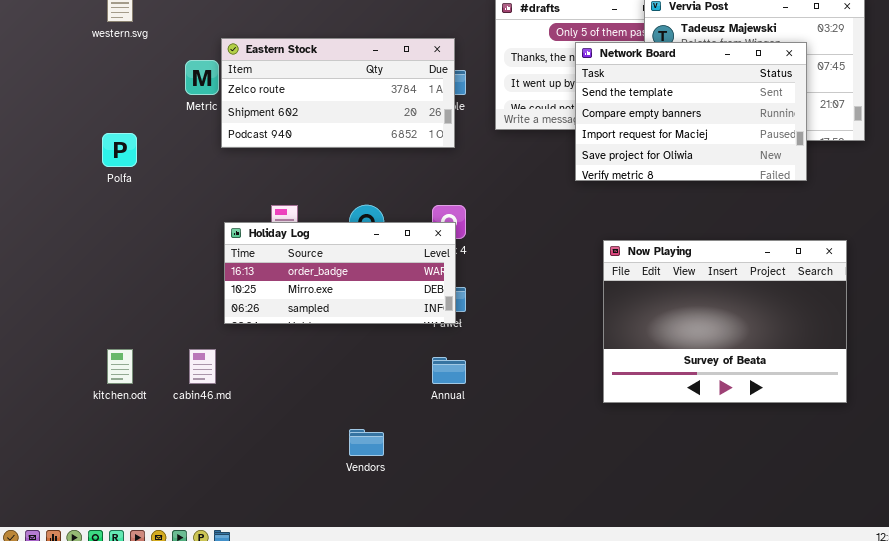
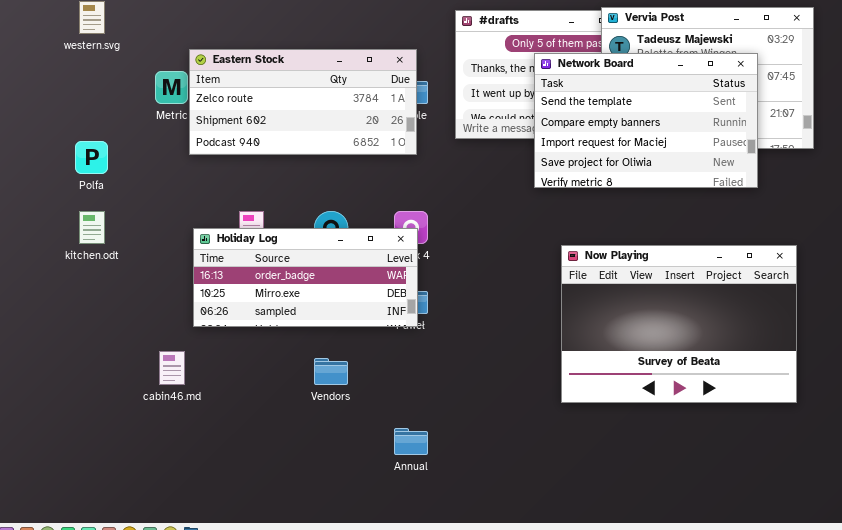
kitchen.odt: [107,349,133,384] -> [79,211,105,244], moved
Annual: [432,357,466,384] -> [394,428,428,455], moved
Vendors: [349,429,384,456] -> [314,358,348,385], moved

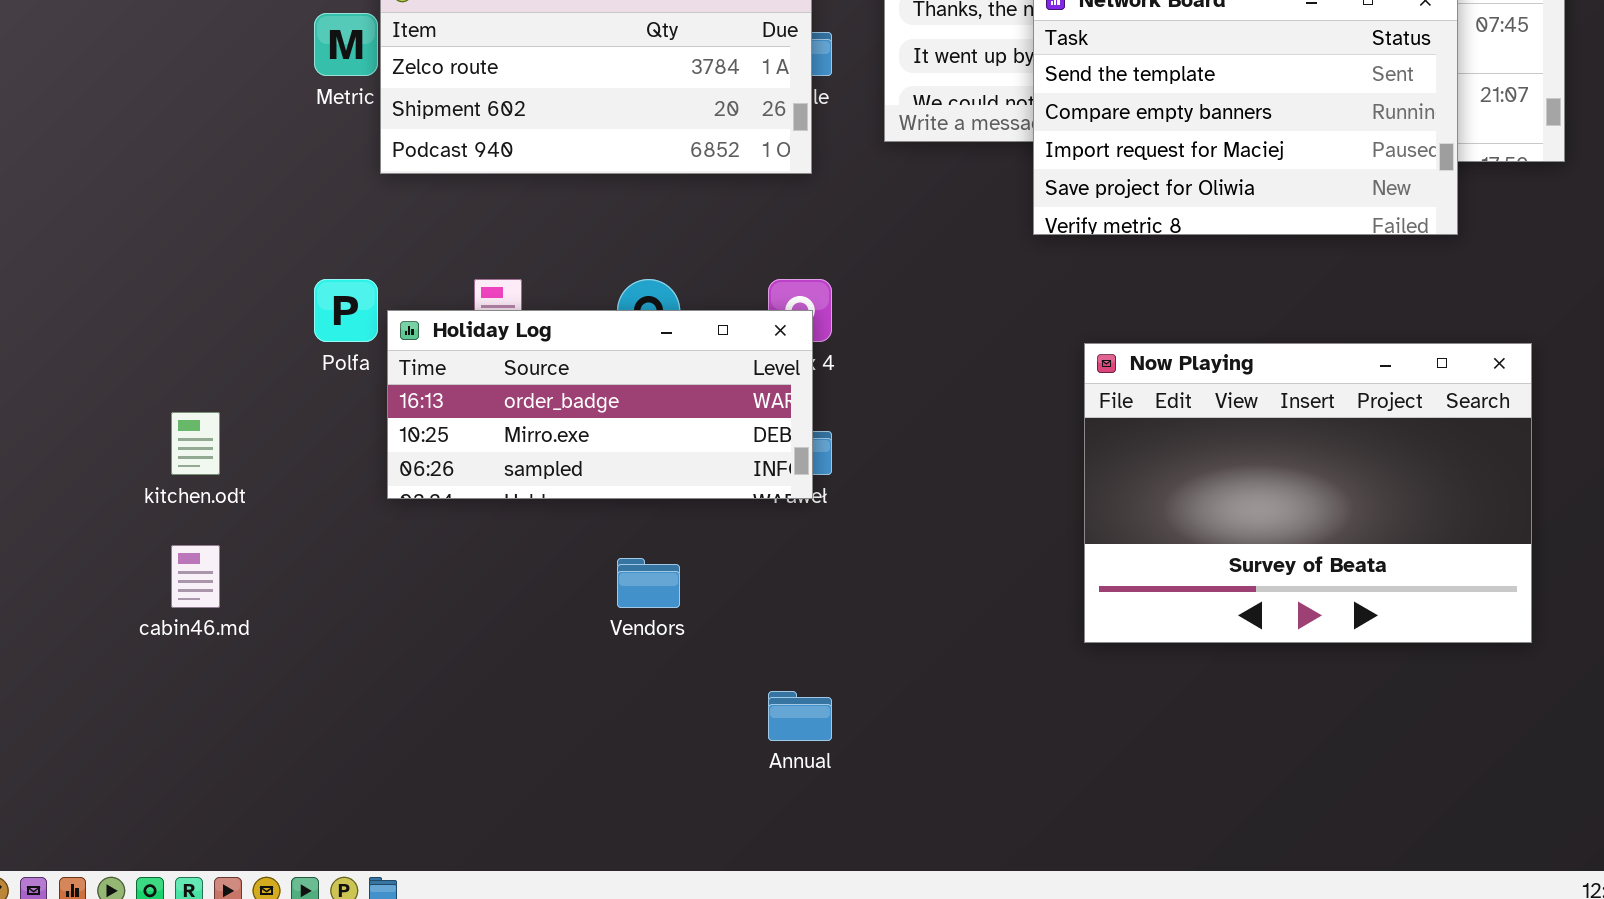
Polfa: [75,141,108,174] -> [314,279,378,342], moved
kitchen.odt: [79,211,105,244] -> [171,412,220,475], moved
cabin46.md: [159,351,185,385] -> [171,545,220,608], moved

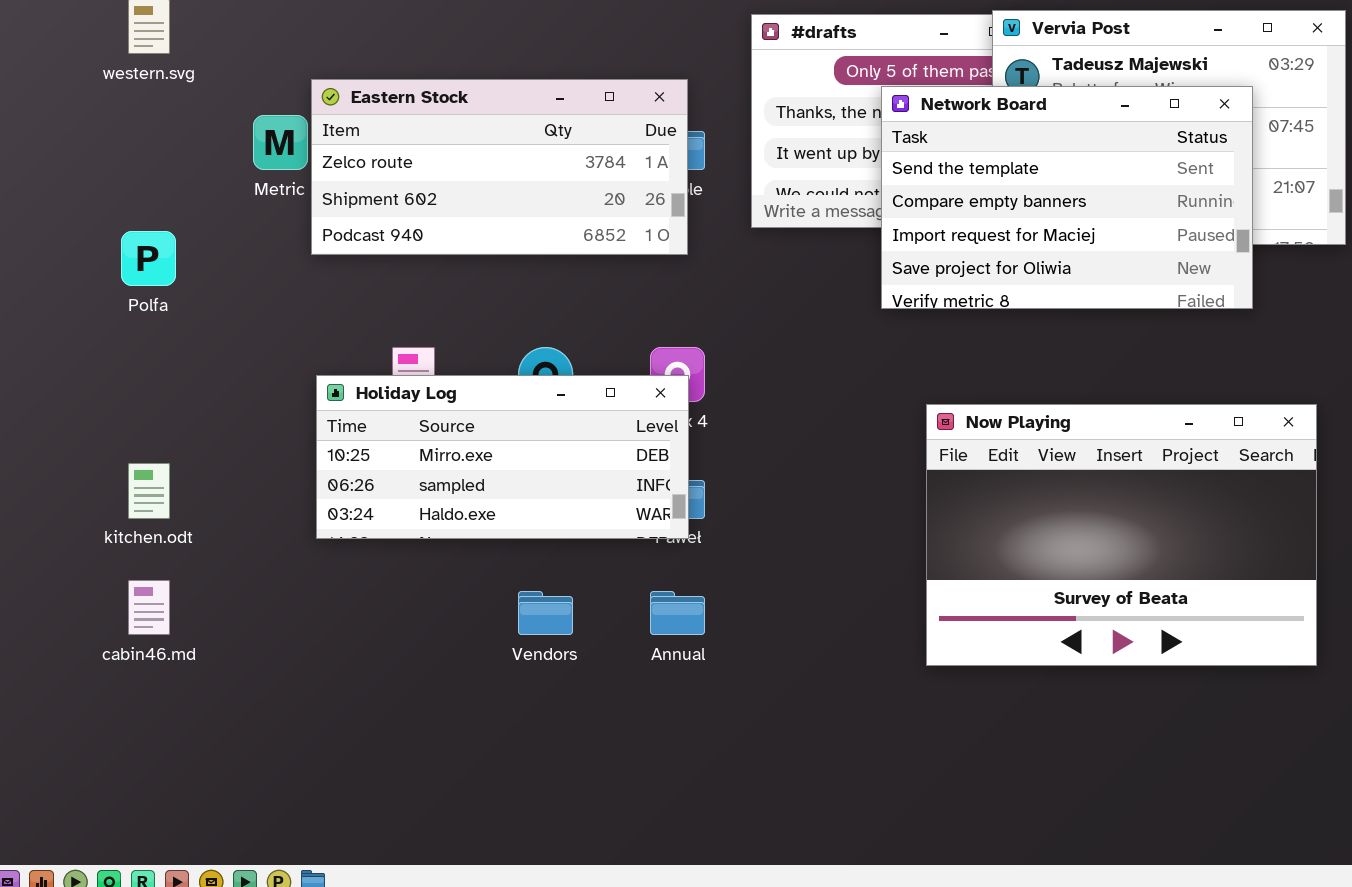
Polfa: [314,279,378,342] -> [121,231,176,286], moved
Holiday Log: [387,310,813,499] -> [316,375,689,539], scrolled down 1 row
Annual: [768,691,832,741] -> [650,591,705,635], moved

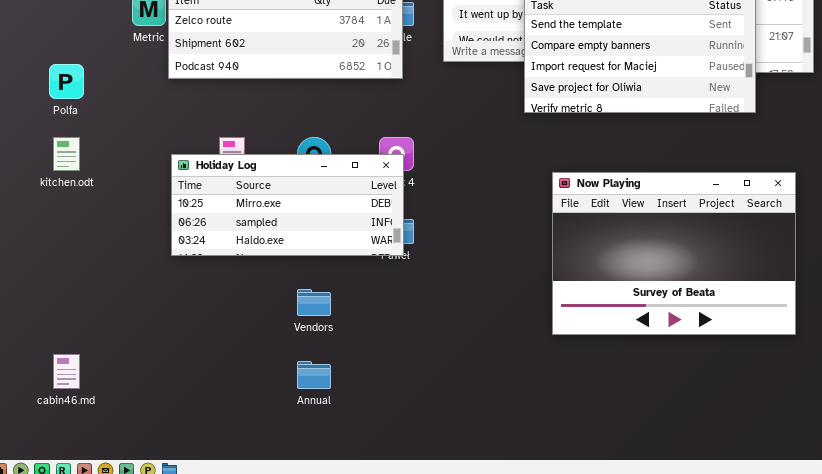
kitchen.odt: [128,463,170,519] -> [53,137,80,171], moved
cabin46.md: [128,580,170,635] -> [53,354,80,389], moved
Annual: [650,591,705,635] -> [297,361,331,389], moved

